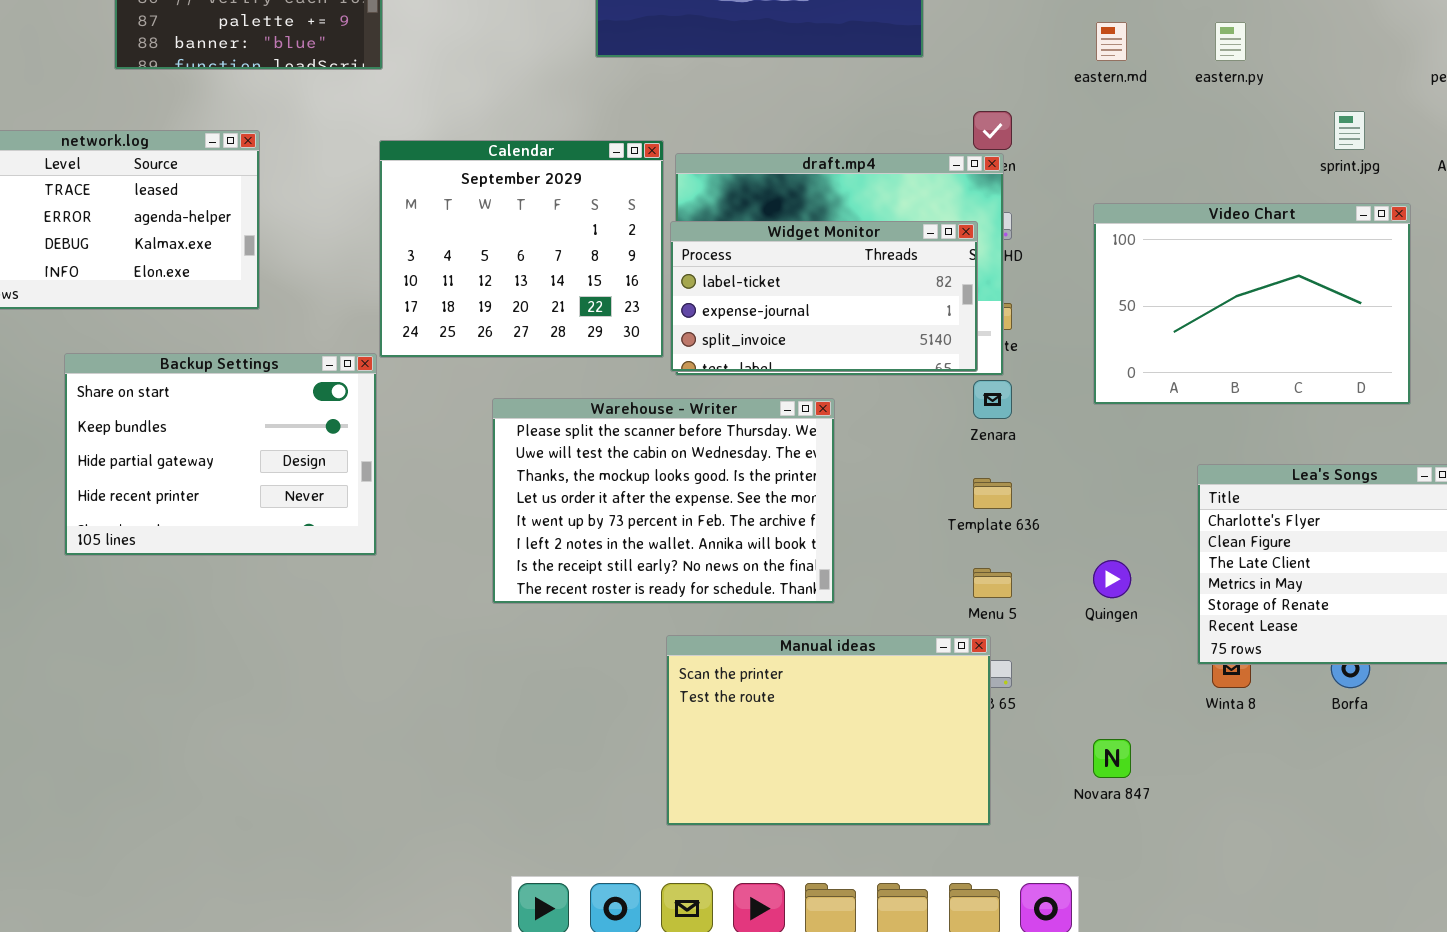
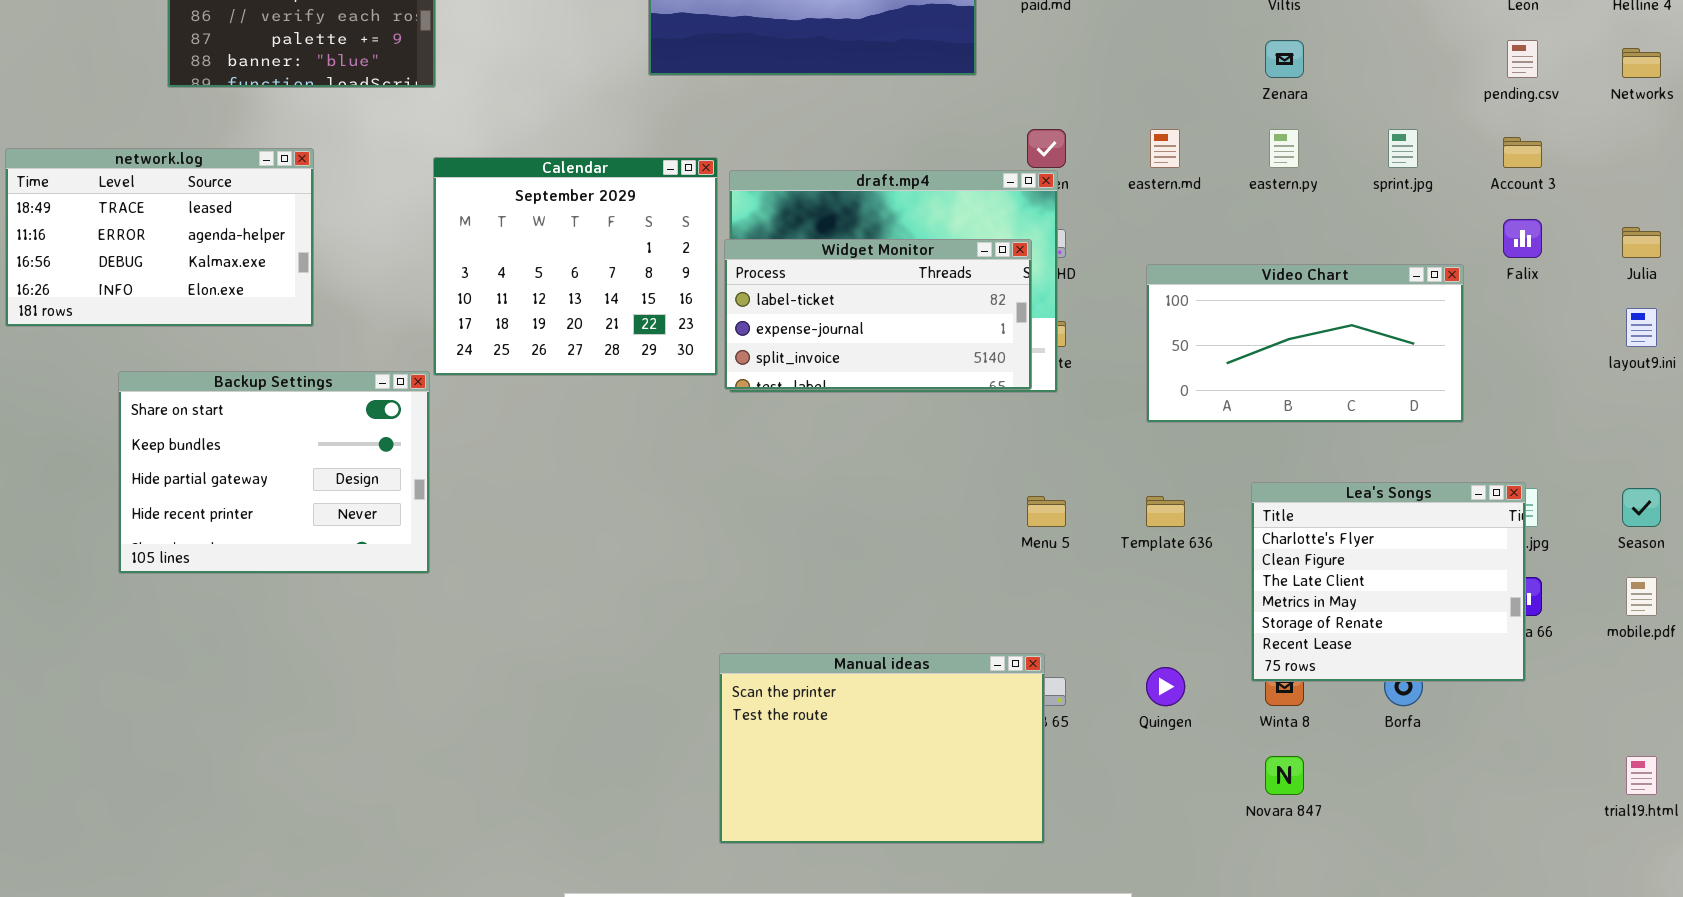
eastern.md: [1096,22,1127,61] -> [1150,129,1180,168], moved
eastern.py: [1215,22,1246,61] -> [1269,129,1299,168], moved
Video Chart: [1093,203,1411,405] -> [1146,264,1464,423], resized
Zenara: [973,380,1012,419] -> [1265,40,1304,78], moved
Warehouse - Writer: [492,398,835,604] -> none, closed
Template 636: [973,478,1012,509] -> [1146,496,1185,527], moved
Quingen: [1093,560,1131,598] -> [1146,667,1185,706], moved
Menu 5: [973,568,1012,598] -> [1027,496,1066,527], moved
Novara 847: [1093,739,1131,778] -> [1265,756,1304,795], moved

